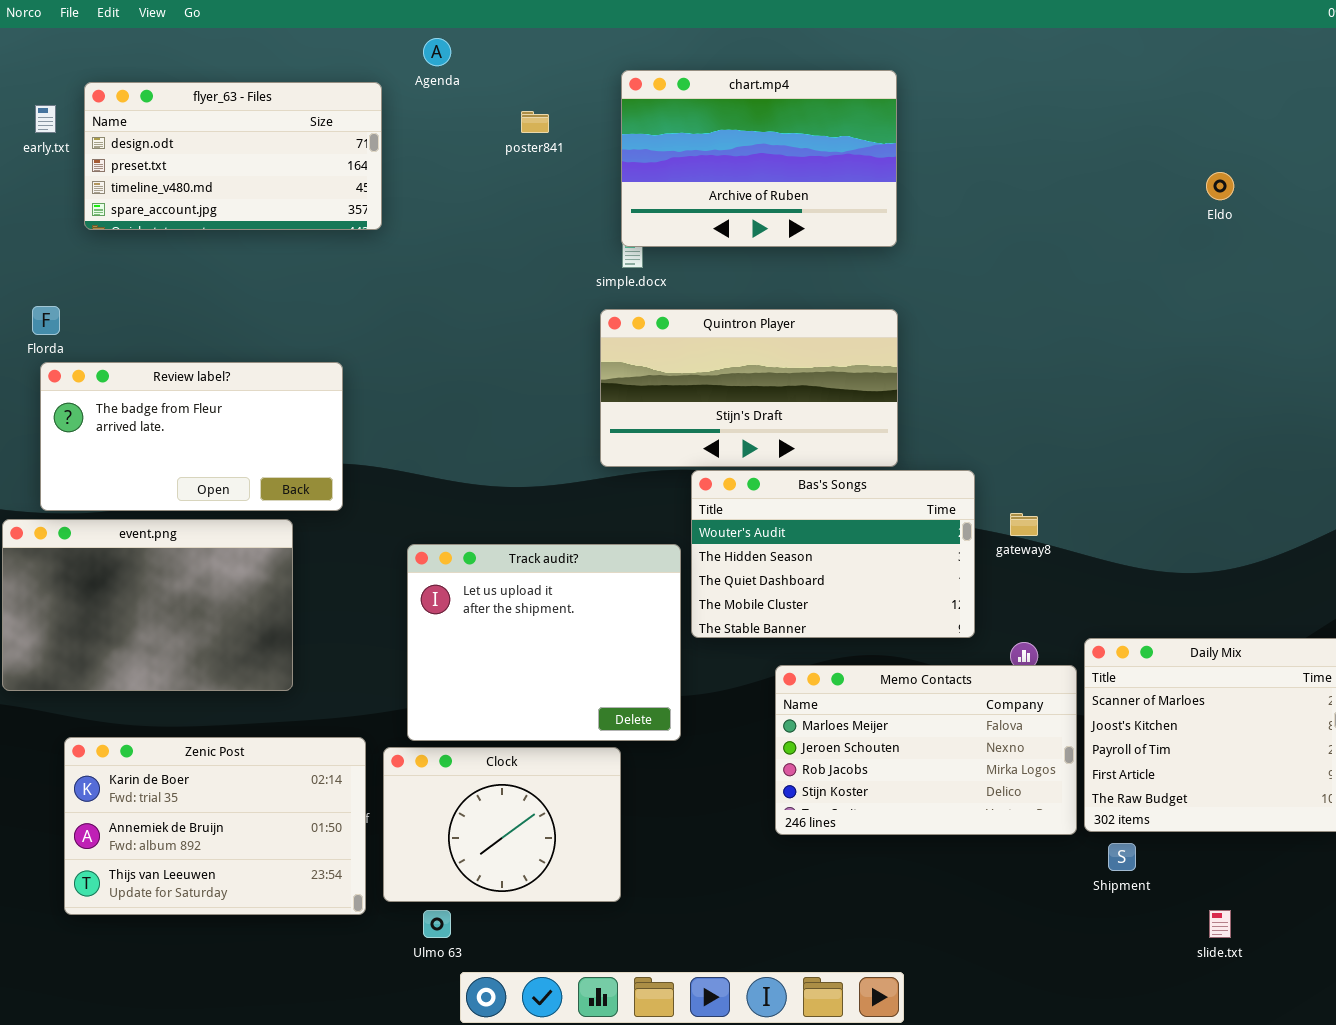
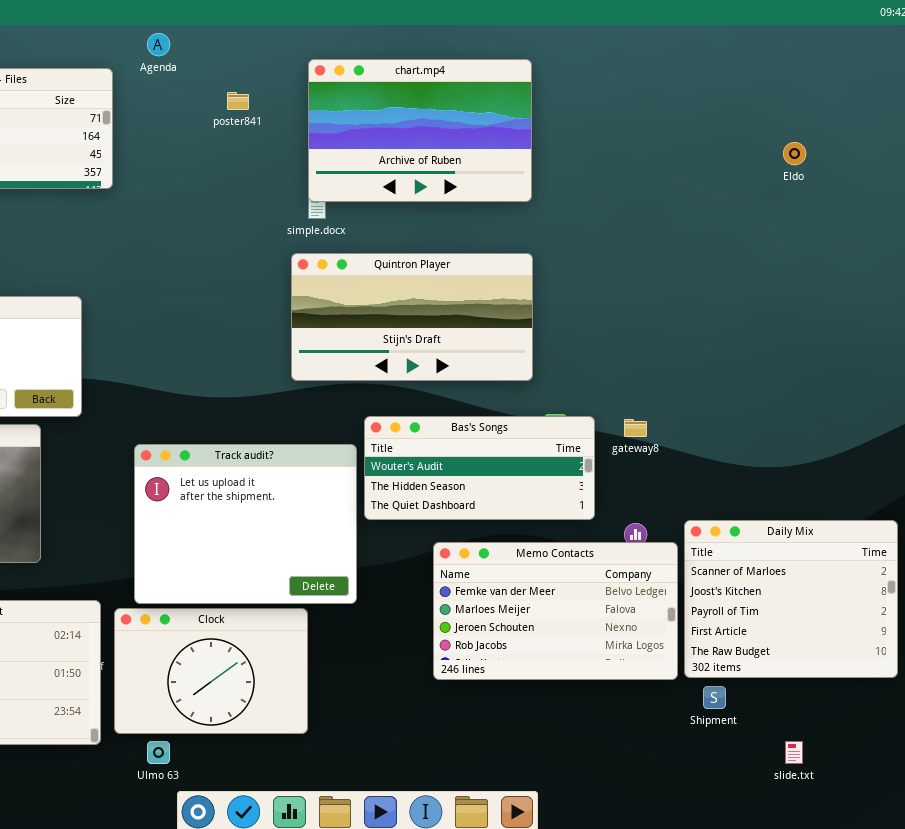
Bas's Songs: [691,470,975,638] -> [364,416,595,520], resized
Memo Contacts: [775,665,1077,835] -> [433,542,678,680], scrolled up 1 row

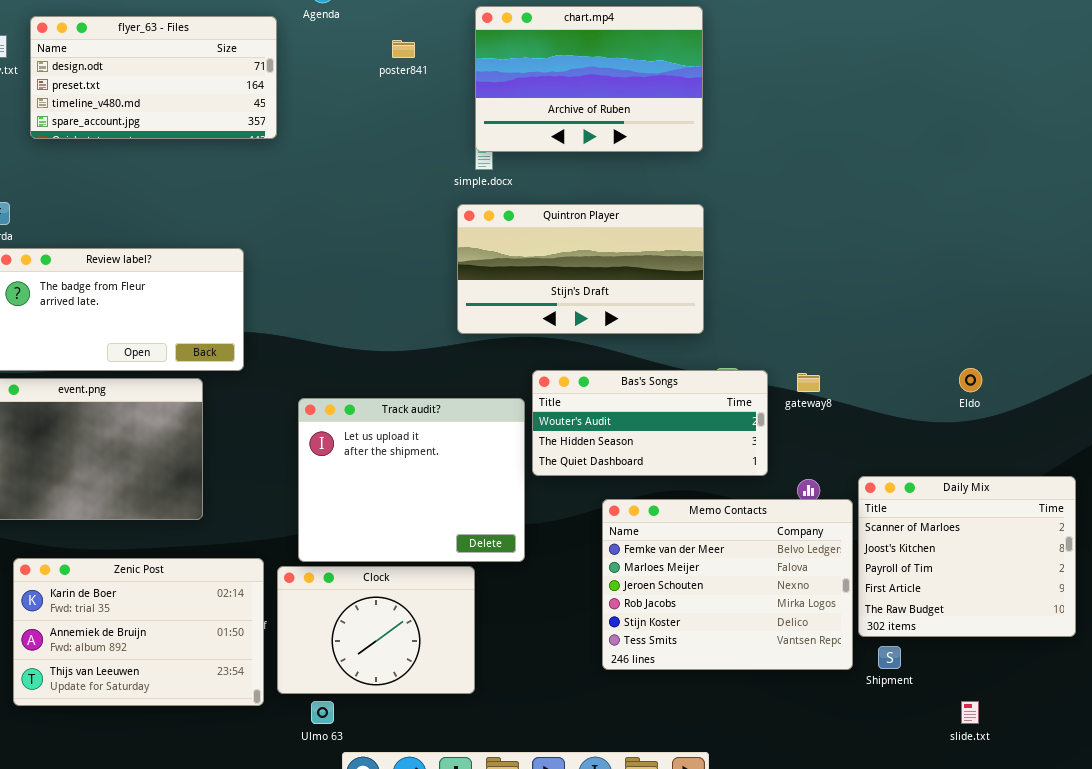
Eldo: [783,142,806,165] -> [959,368,982,392], moved
Memo Contacts: [433,542,678,680] -> [602,499,853,670], resized

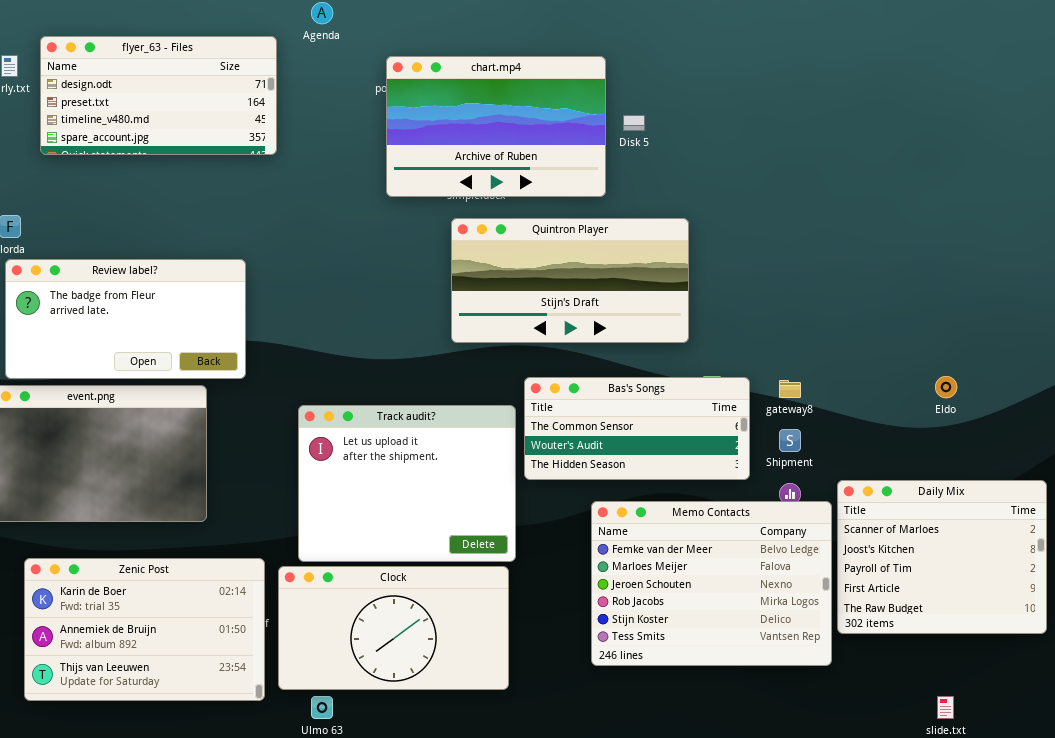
chart.mp4: [475,6,703,152] -> [386,56,606,197], moved
Bas's Songs: [532,370,768,476] -> [524,377,750,480], scrolled up 1 row
Clock: [277,566,475,694] -> [278,566,509,690], resized
Shipment: [878,646,901,669] -> [779,429,801,452], moved

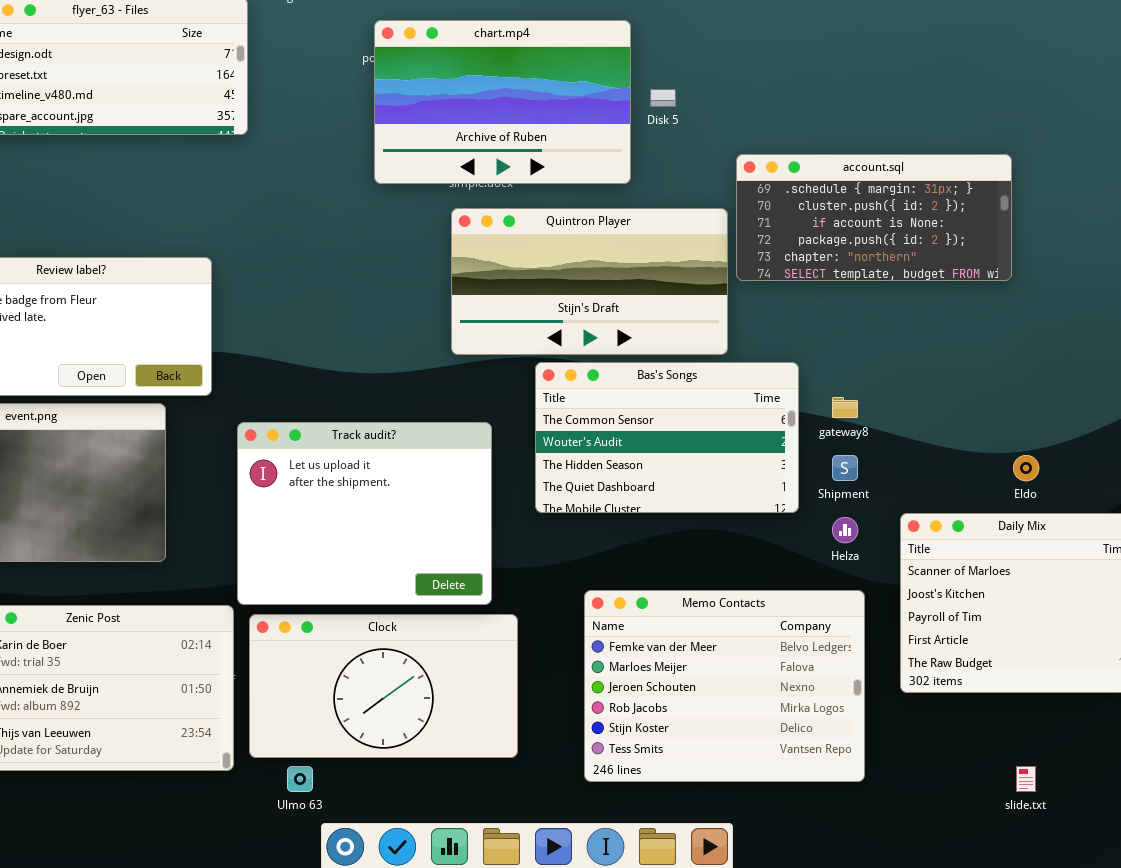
account.sql: none -> [736,154,1012,281], opened
Eldo: [935,376,957,398] -> [1013,455,1039,481], moved
Bas's Songs: [524,377,750,480] -> [535,362,799,513], resized
Track audit?: [298,405,516,562] -> [237,422,492,605], moved
Memo Contacts: [591,501,832,666] -> [584,590,865,782], moved

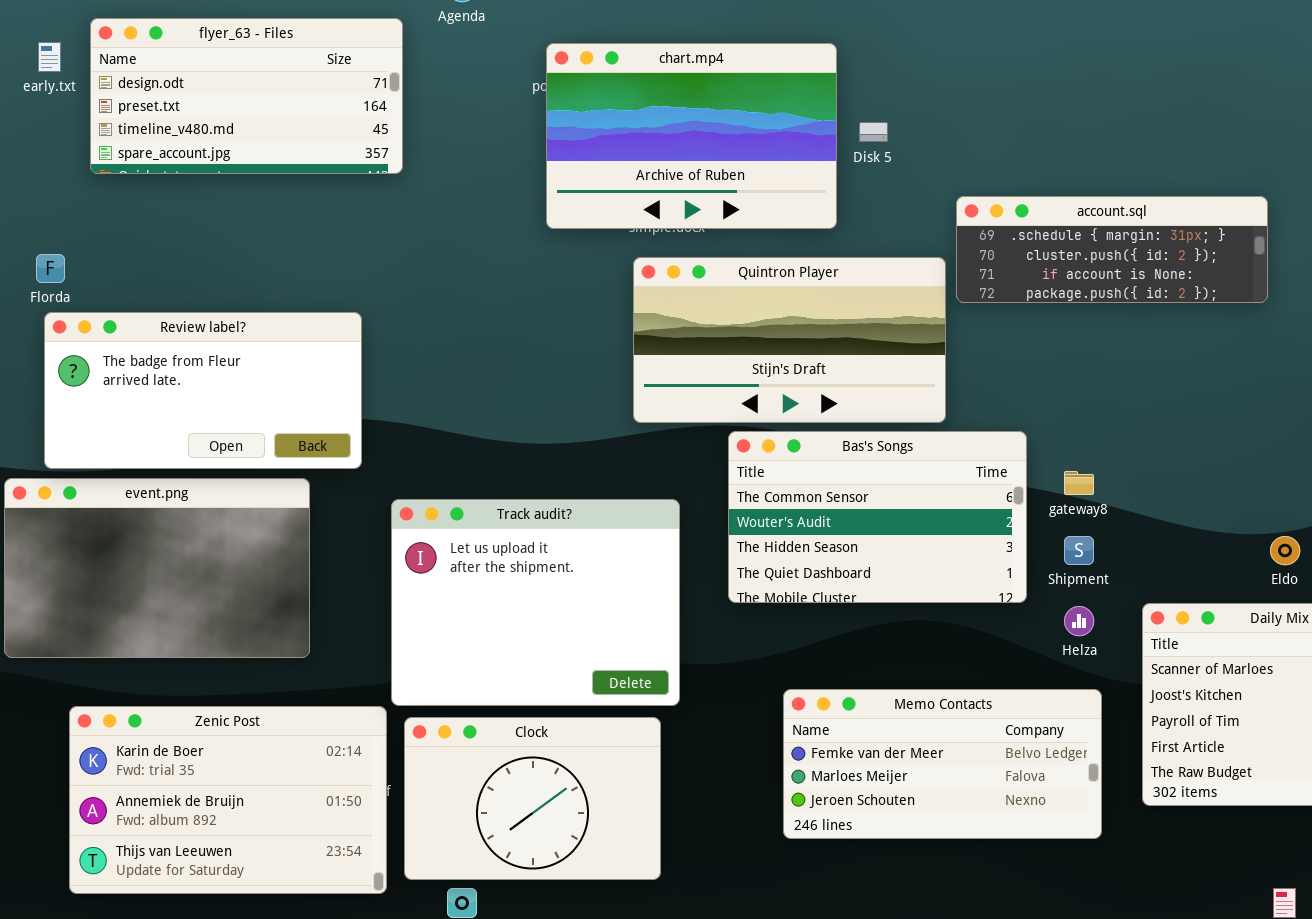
account.sql: [736,154,1012,281] -> [956,196,1268,303], resized
Memo Contacts: [584,590,865,782] -> [783,689,1102,839], resized
Clock: [249,614,518,758] -> [404,717,661,880], resized

